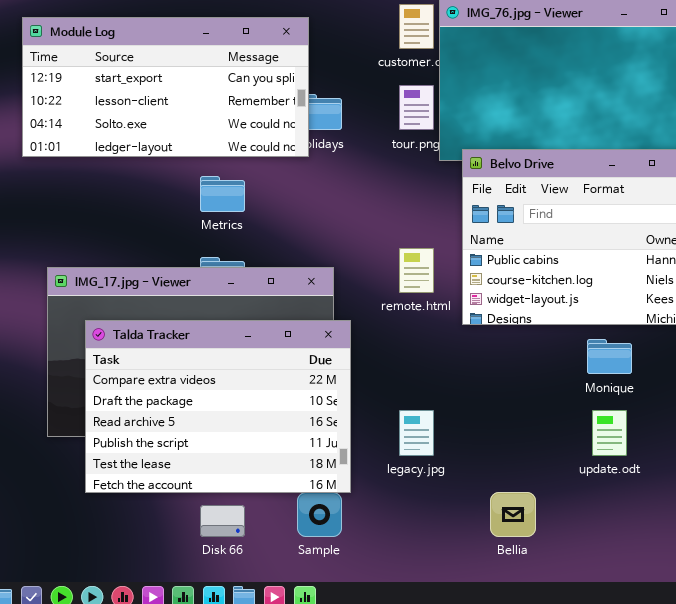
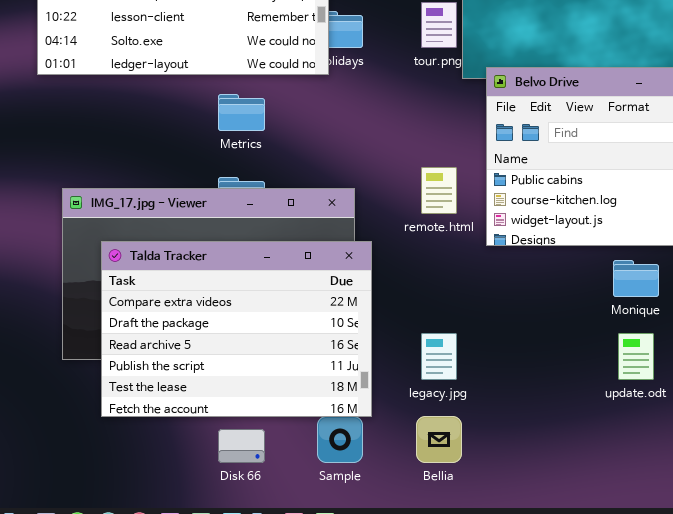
Bellia: [490,492,536,537] -> [416,416,462,463], moved

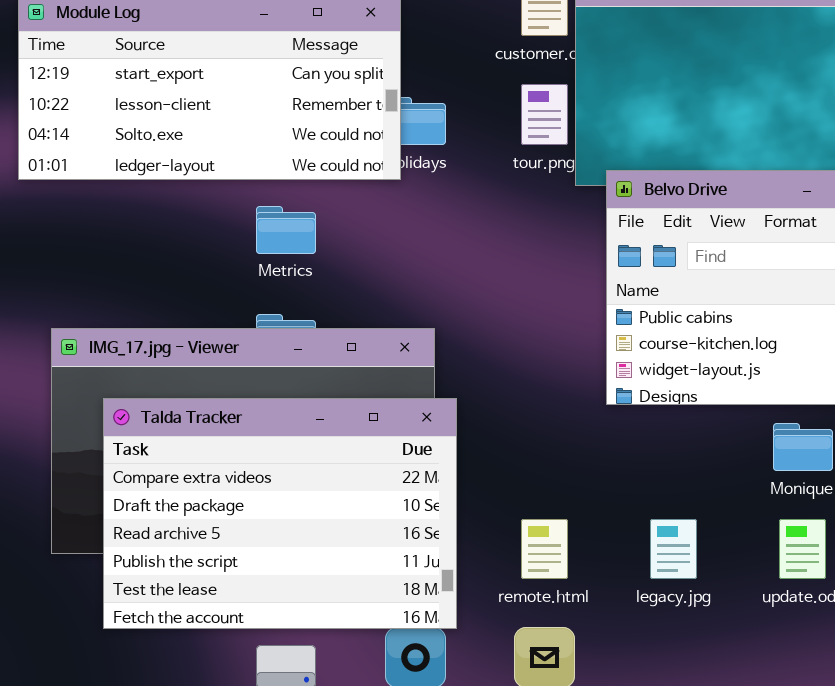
remote.html: [421,167,457,214] -> [521,519,568,579], moved
legacy.jpg: [421,333,457,380] -> [650,519,697,579], moved

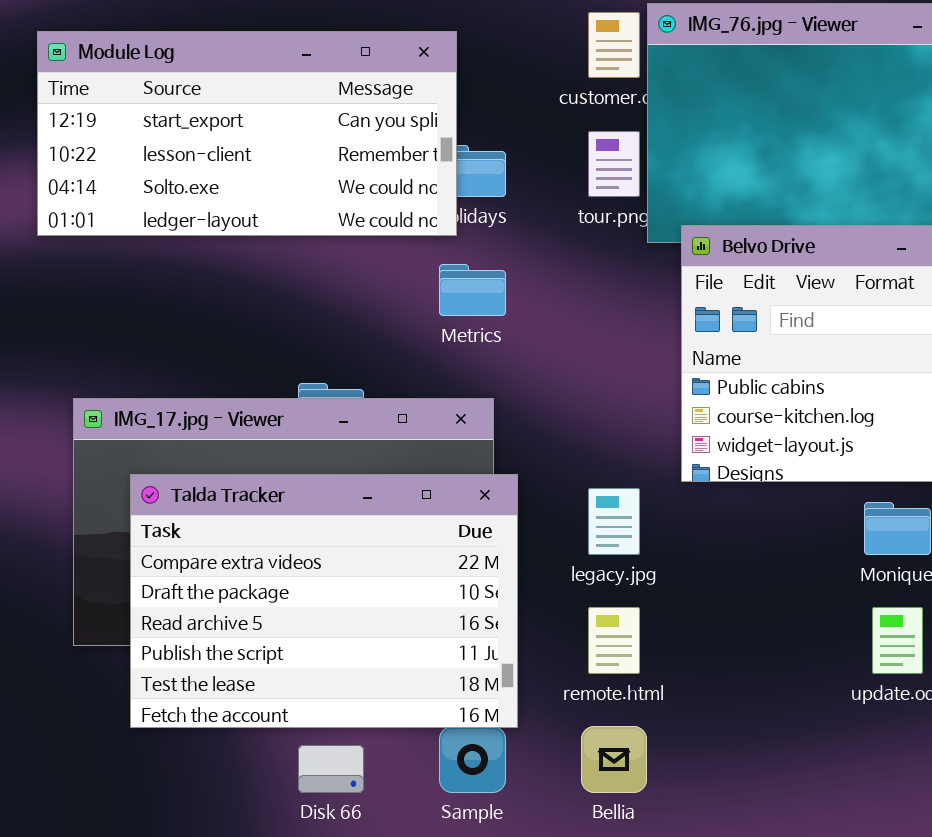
Metrics: [256,206,316,254] -> [439,264,506,316], moved
legacy.jpg: [650,519,697,579] -> [588,488,640,555], moved

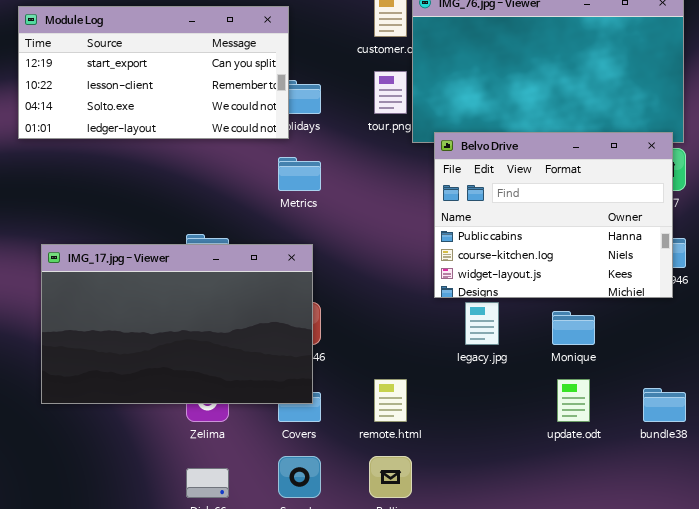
Talda Tracker: [130,474,518,728] -> none, closed
legacy.jpg: [588,488,640,555] -> [465,302,499,345], moved

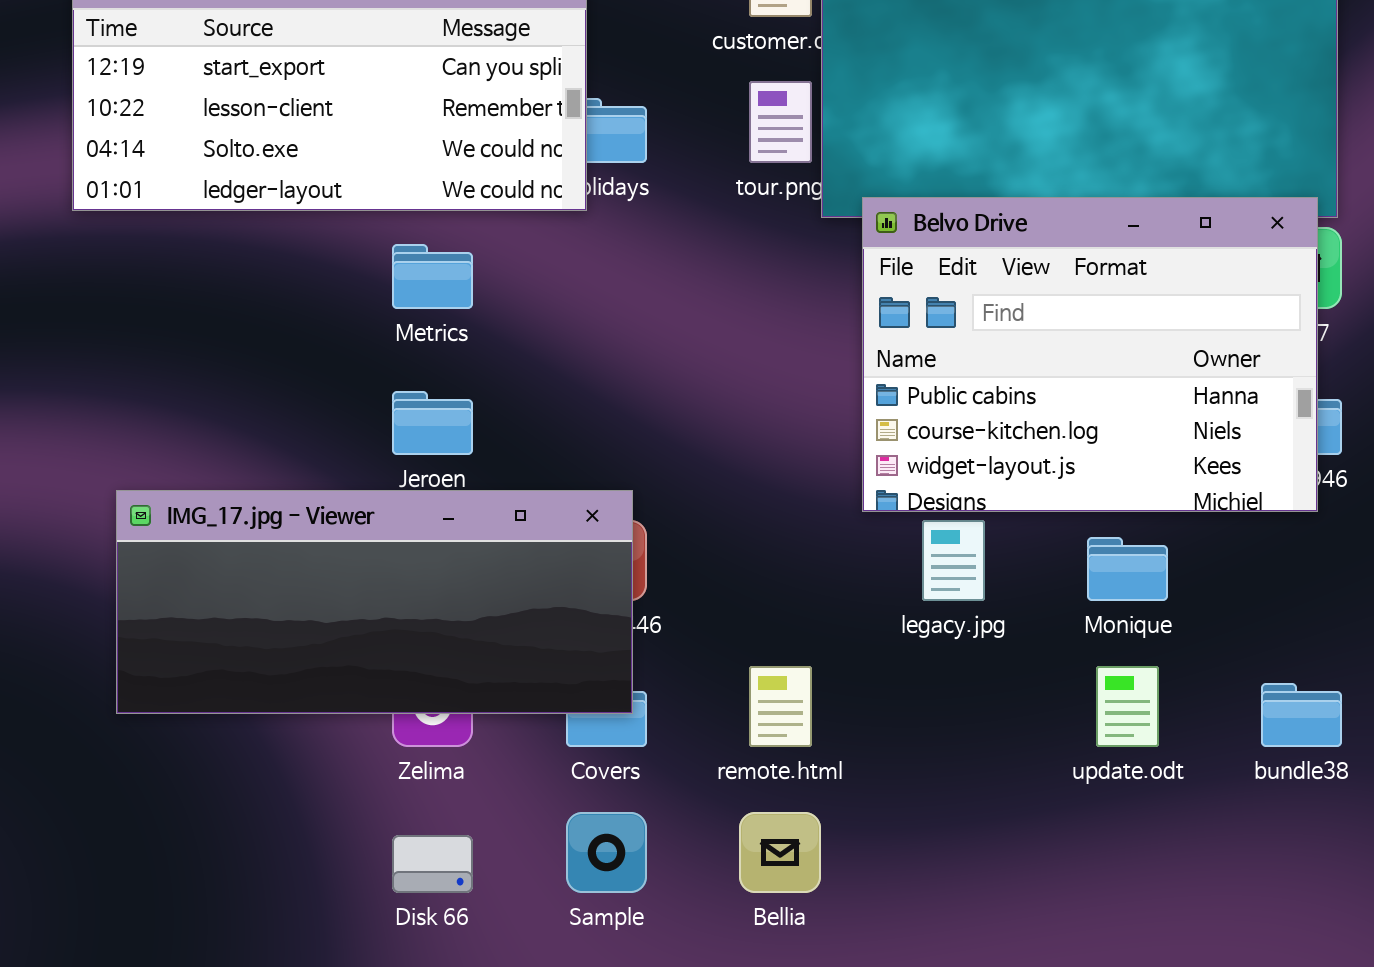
Metrics: [278,157,321,191] -> [392,244,473,309], moved
IMG_17.jpg - Viewer: [41,244,313,404] -> [116,490,633,714], resized

